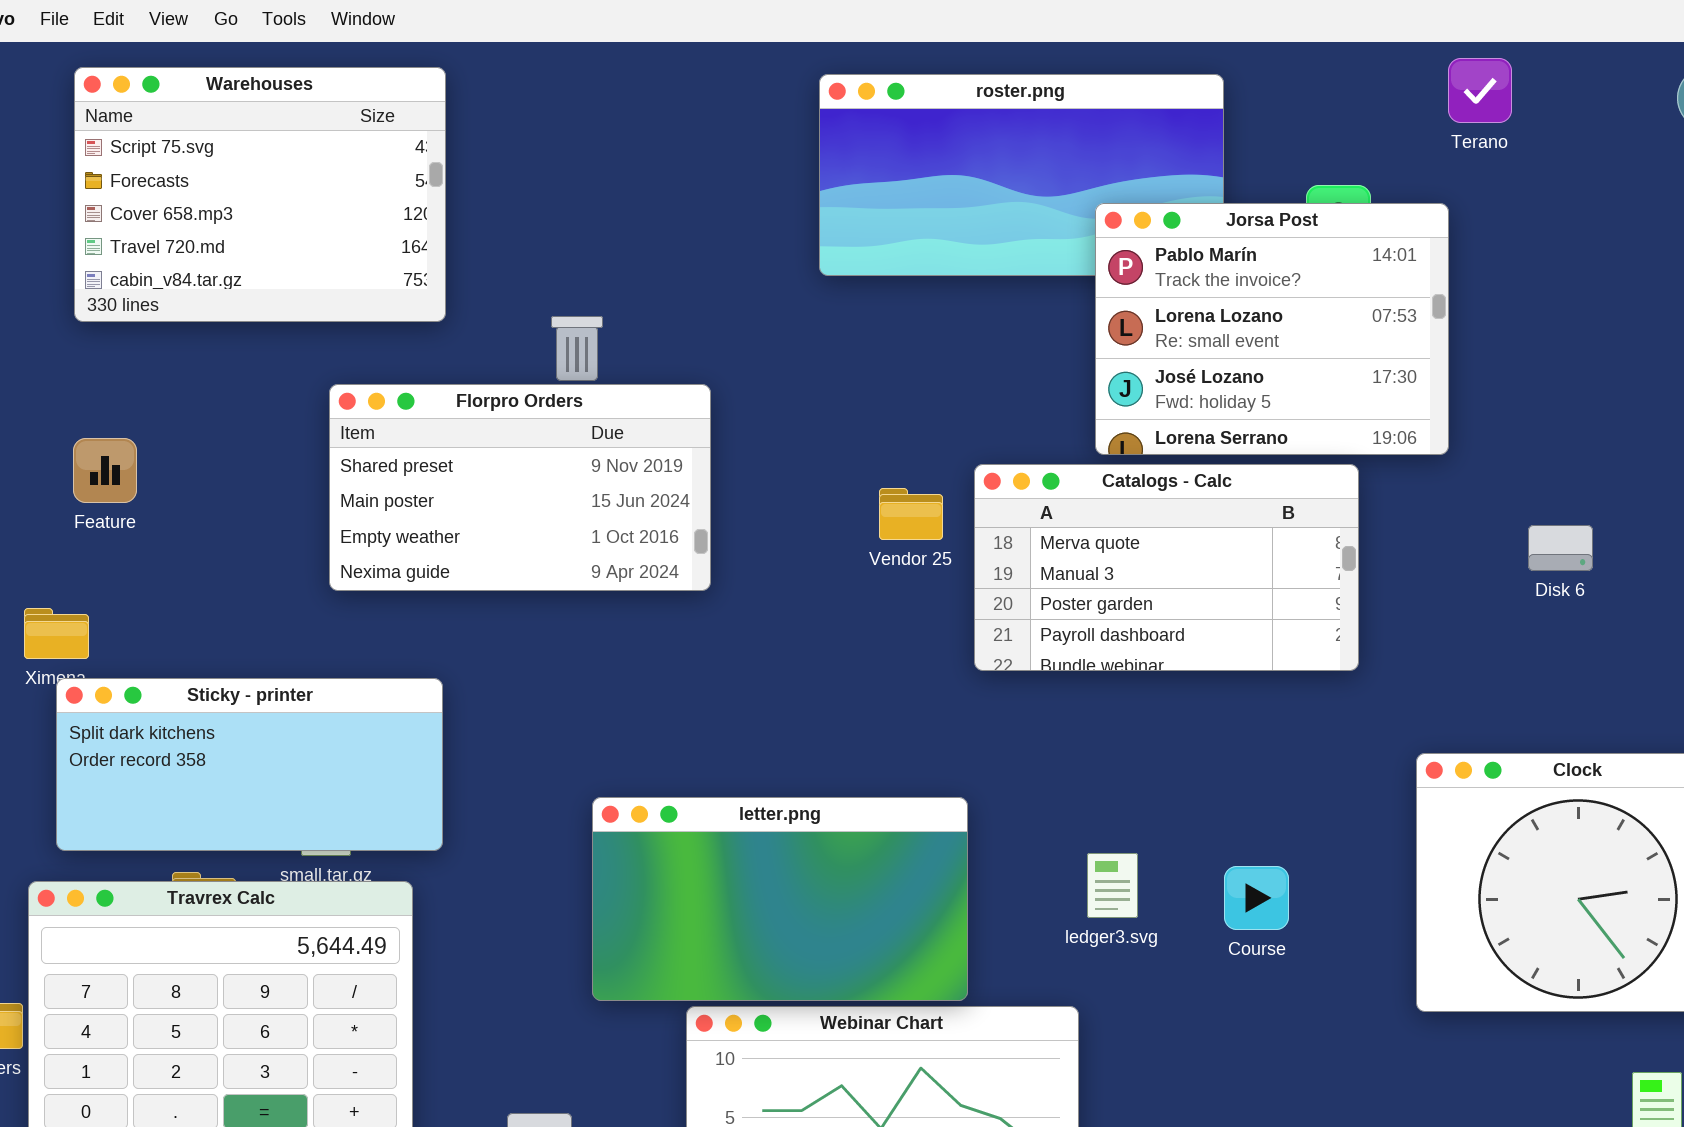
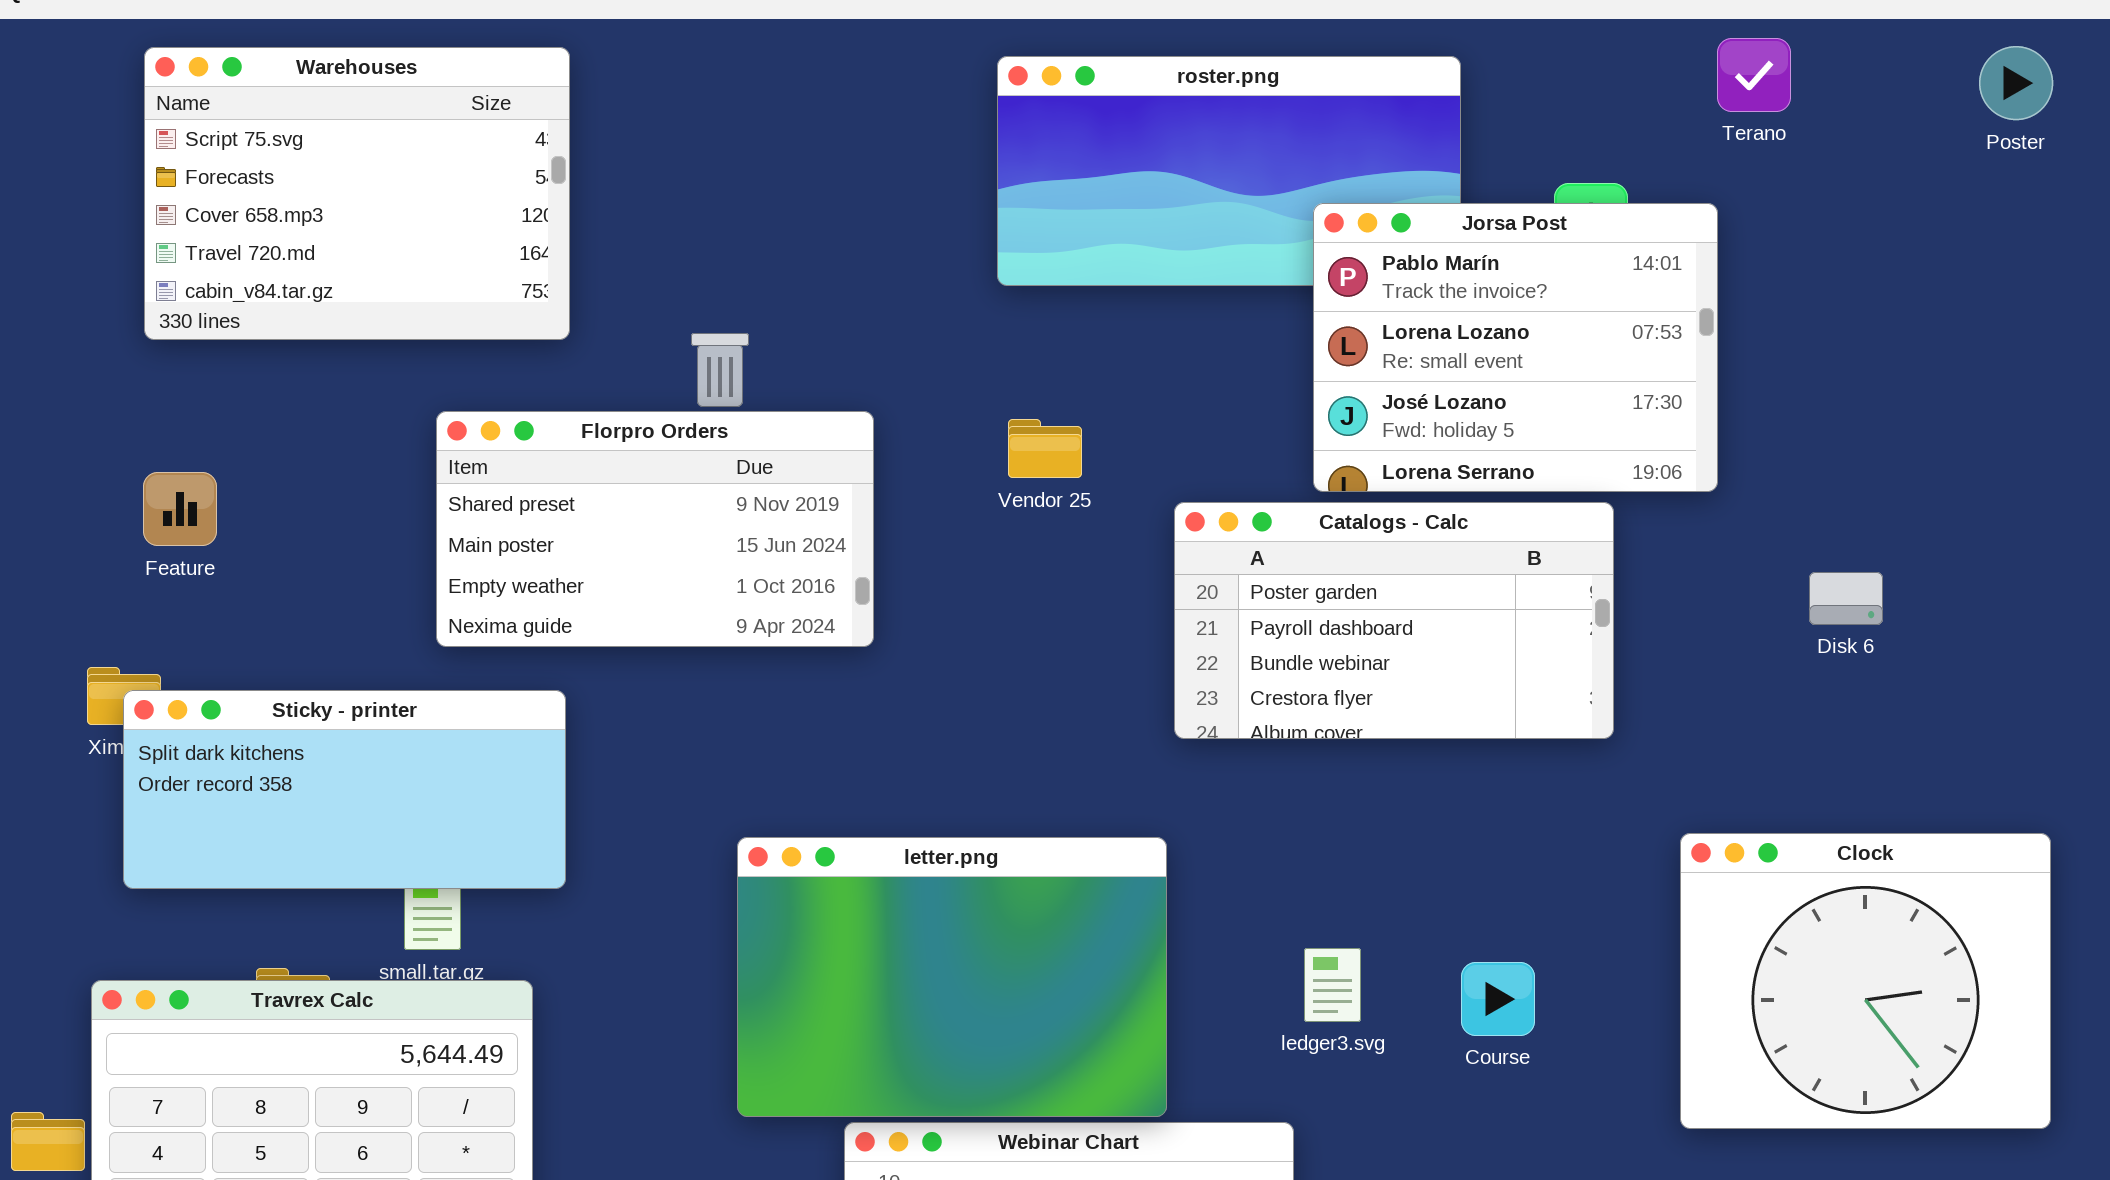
Catalogs - Calc: [974,464,1359,671] -> [1174,502,1614,739], scrolled down 2 rows
Vendor 25: [879,488,943,540] -> [1008,419,1082,478], moved
Sticky - printer: [56,678,443,851] -> [123,690,566,889], moved
letter.png: [592,797,968,1001] -> [737,837,1167,1117], resized

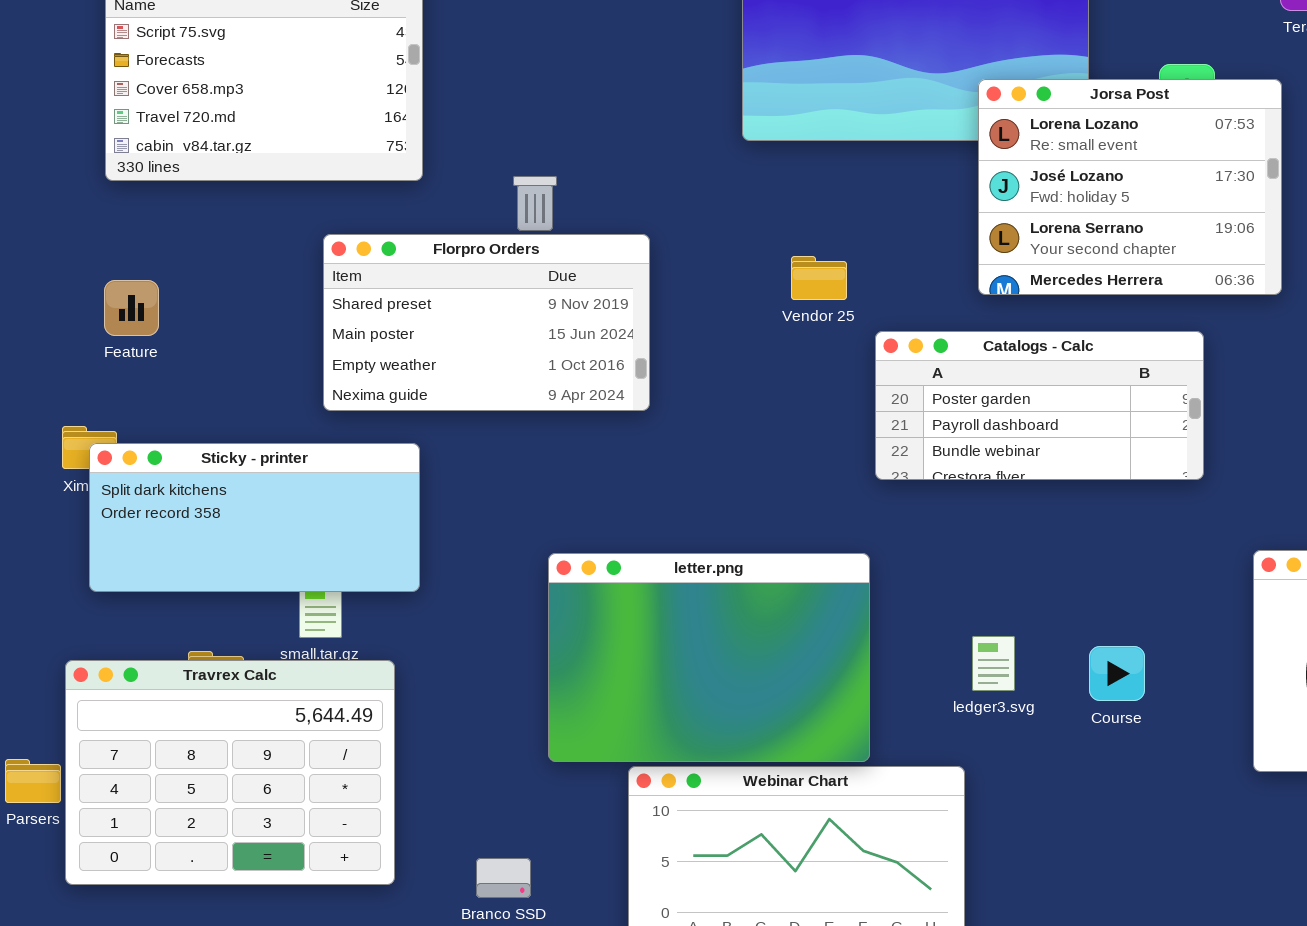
Jorsa Post: [1313,203,1718,492] -> [978,79,1282,295], scrolled down 1 row
Vendor 25: [1008,419,1082,478] -> [791,256,847,300], moved
Catalogs - Calc: [1174,502,1614,739] -> [875,331,1204,480], resized

